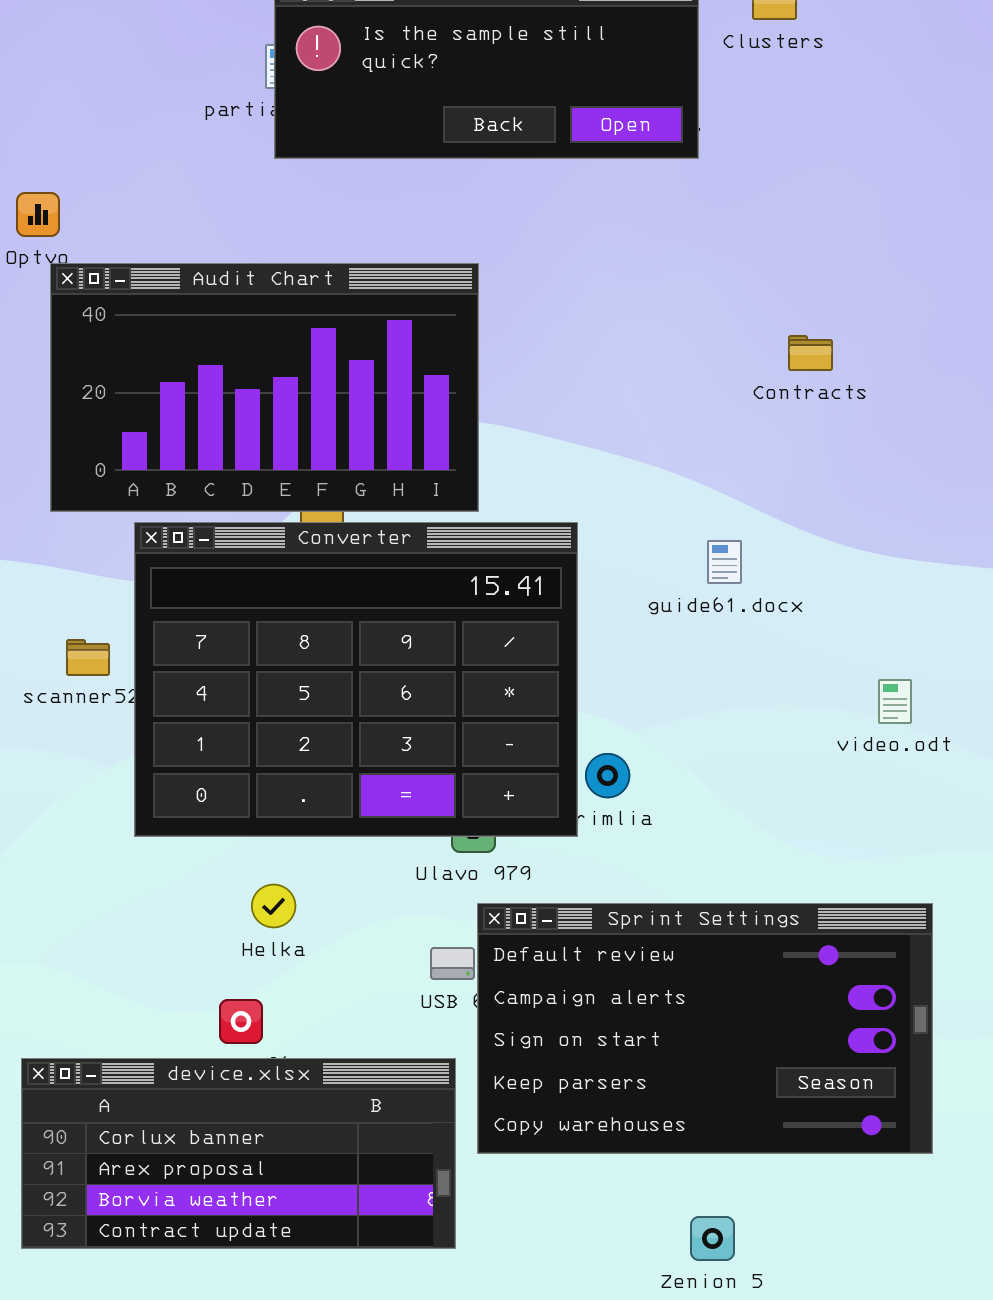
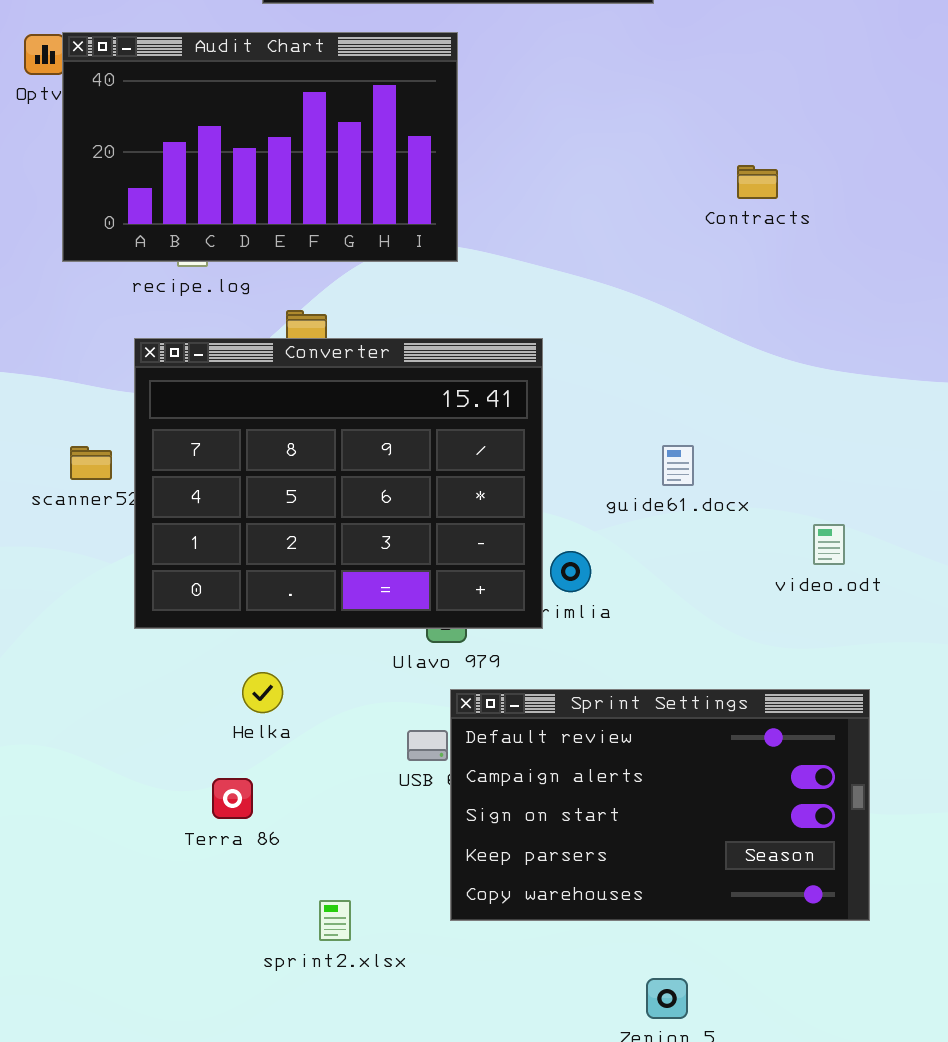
Audit Chart: [50,263,479,512] -> [62,32,458,262], moved
guide61.docx: [707,540,742,584] -> [662,445,694,486], moved
video.odt: [878,679,912,724] -> [813,524,845,565], moved
device.xlsx: [21,1058,456,1249] -> none, closed

